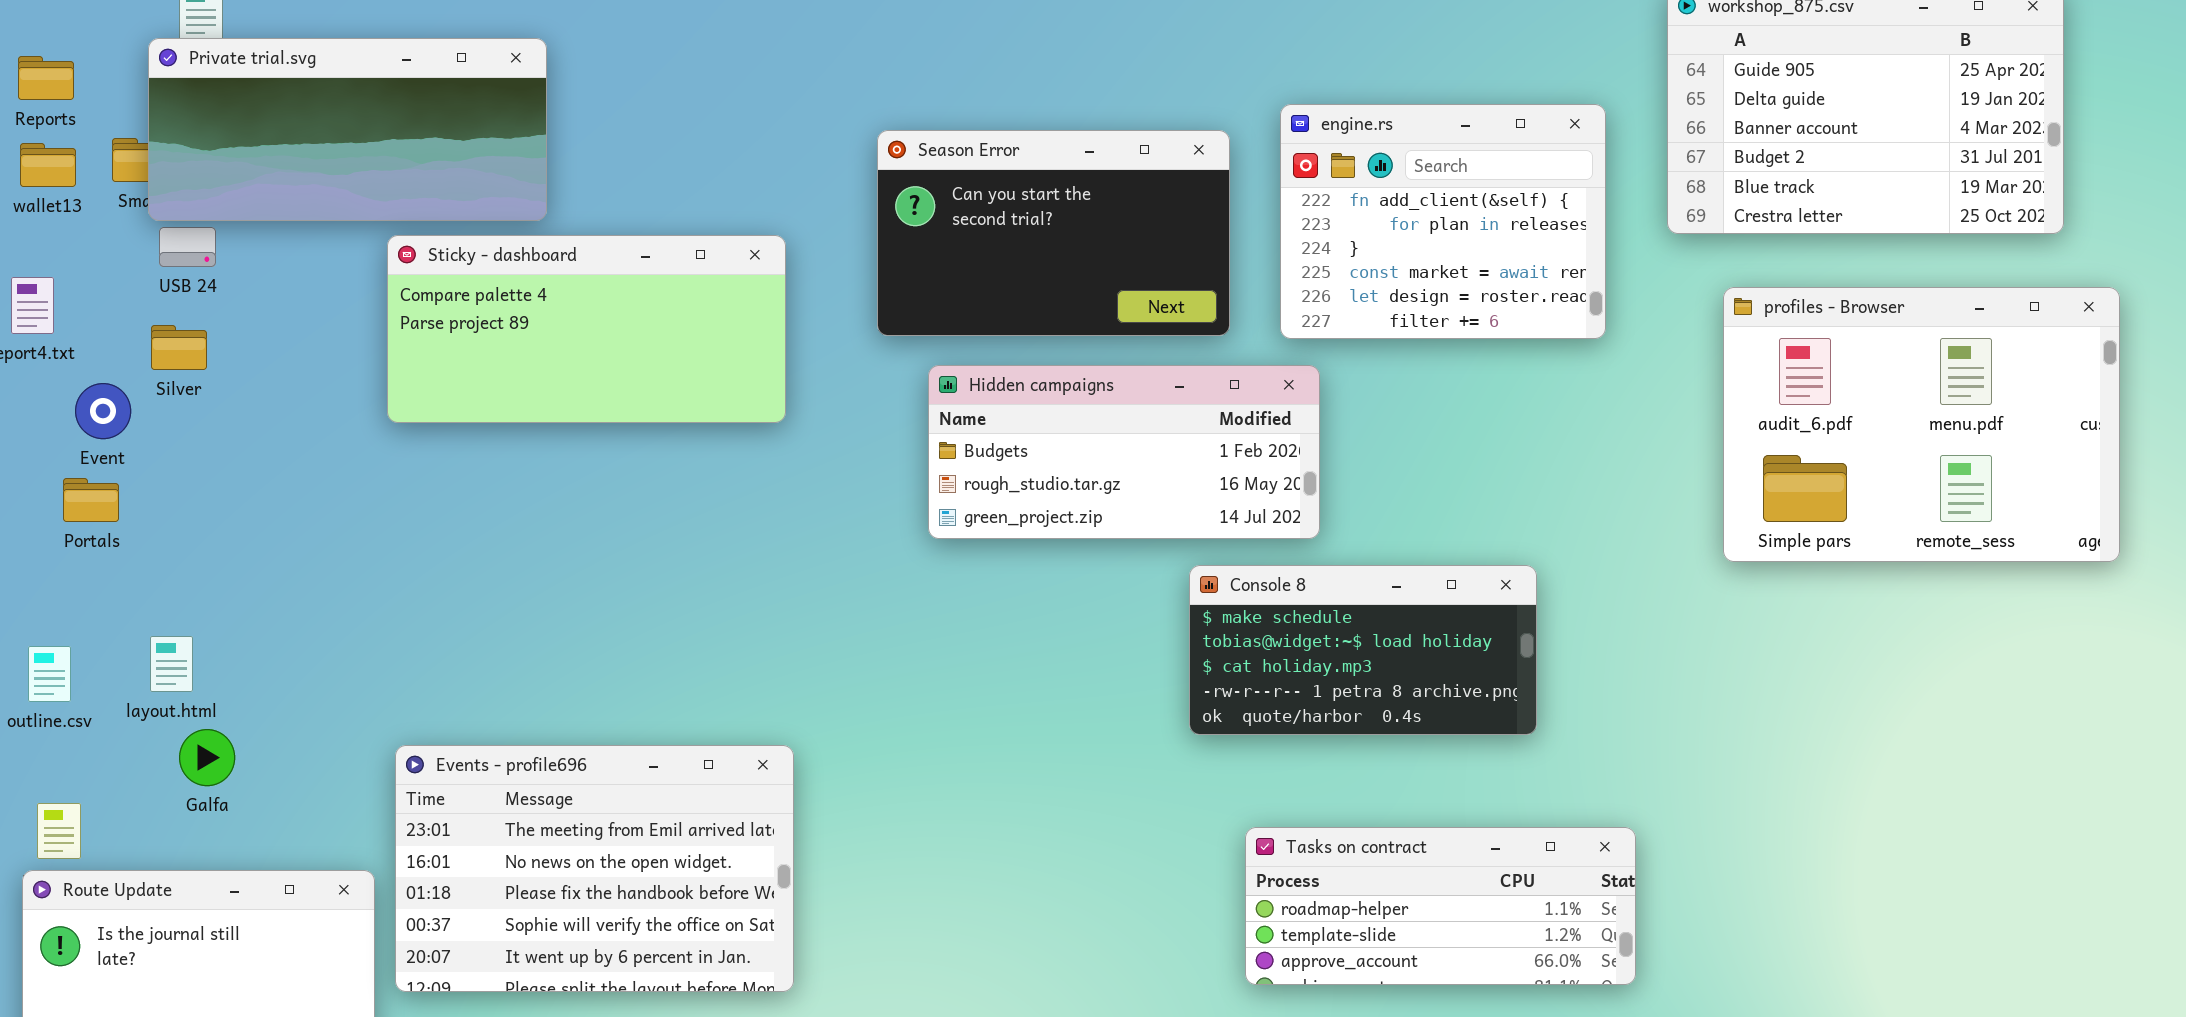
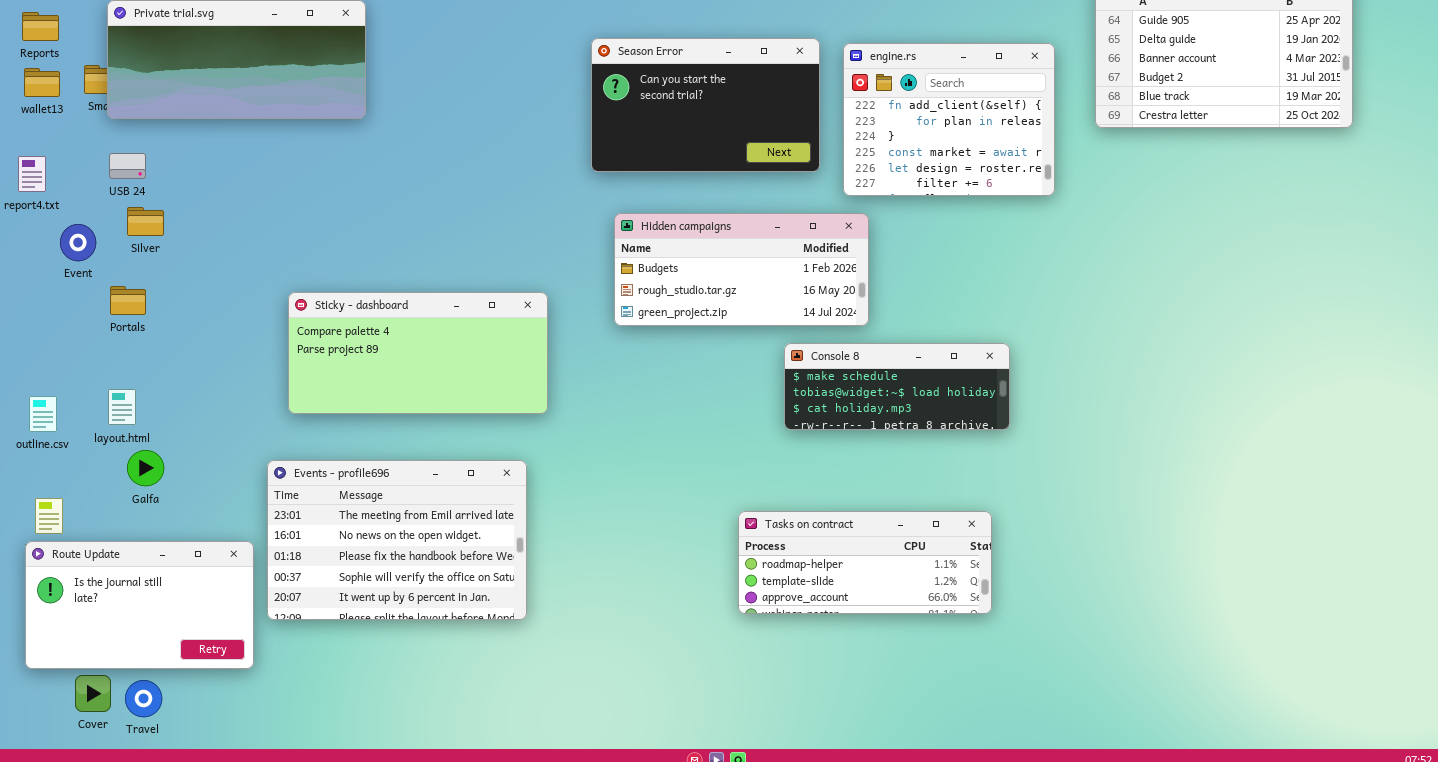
Season Error: [877,130,1230,336] -> [591,38,820,172], moved
USB 24: [159,227,216,267] -> [109,153,146,179], moved
Sticky - dashboard: [387,235,786,423] -> [288,292,548,414], moved
profiles - Browser: [1723,287,2120,562] -> none, closed
Silver: [151,325,207,370] -> [127,207,164,236], moved
Portals: [63,478,119,522] -> [110,286,146,315], moved
Console 8: [1189,565,1537,735] -> [784,343,1010,430], resized
Tasks on contract: [1245,827,1636,985] -> [738,511,992,614], moved

